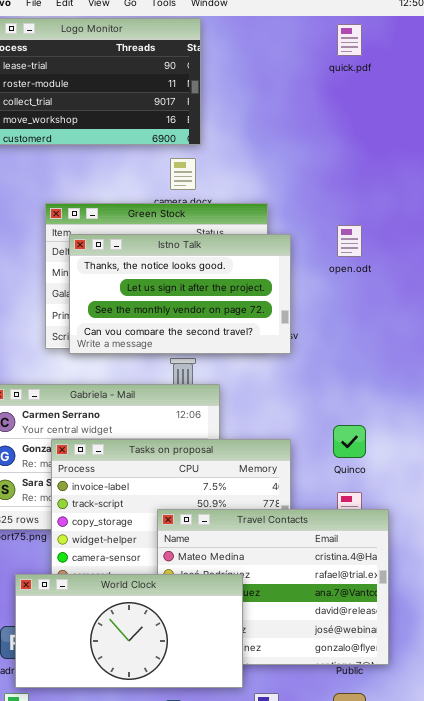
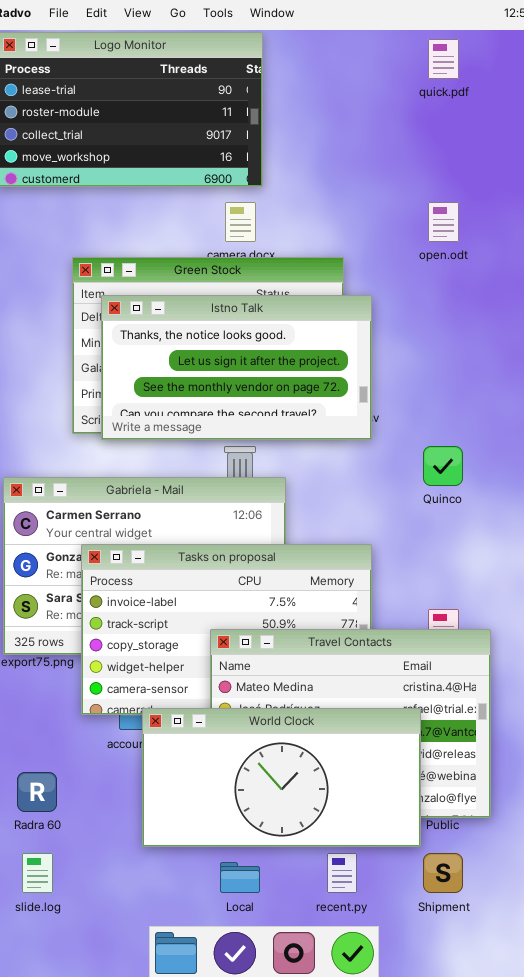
open.odt: [337,225,362,257] -> [428,202,459,242], moved
Quinco: [333,425,366,458] -> [423,446,463,486], moved
World Clock: [15,574,243,688] -> [142,708,421,847], moved

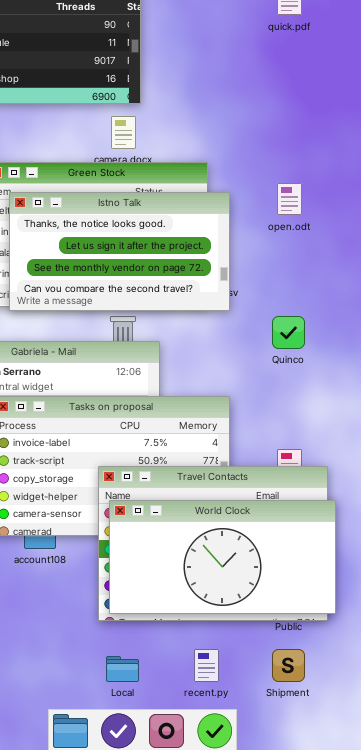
open.odt: [428,202,459,242] -> [277,183,302,215], moved
World Clock: [142,708,421,847] -> [109,500,336,614], moved

